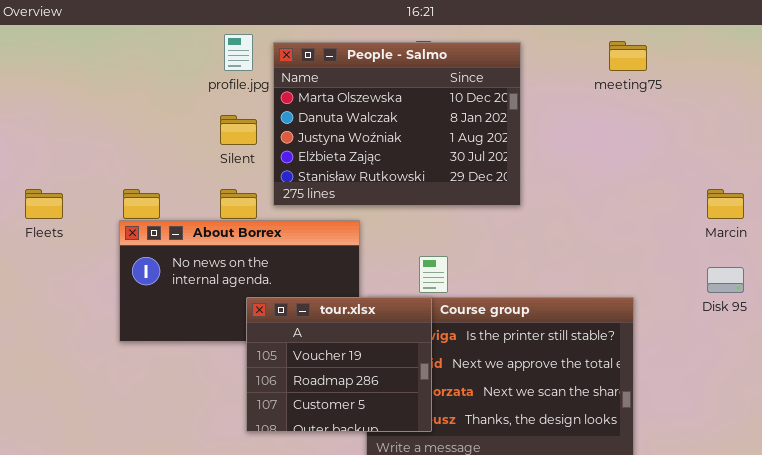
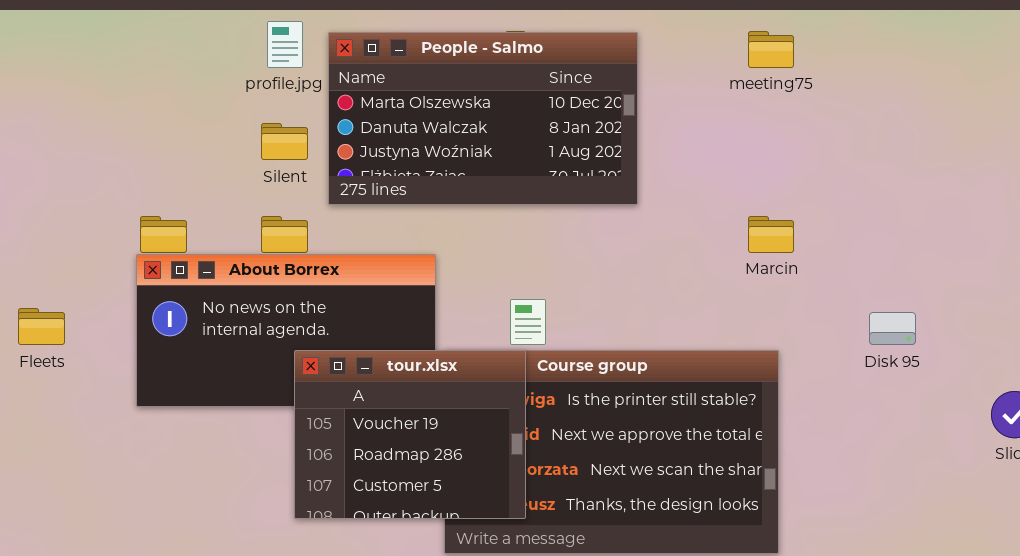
People - Salmo: [273,42,521,206] -> [328,32,638,205], resized
Fleets: [25,189,63,219] -> [18,308,65,345], moved
Marcin: [707,189,744,219] -> [748,216,794,253], moved

